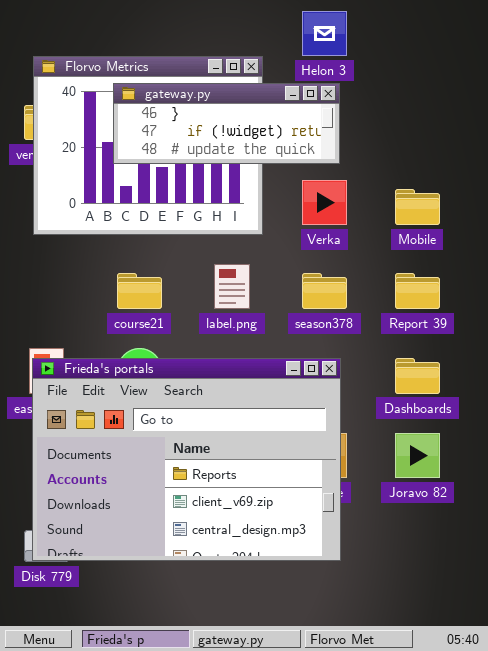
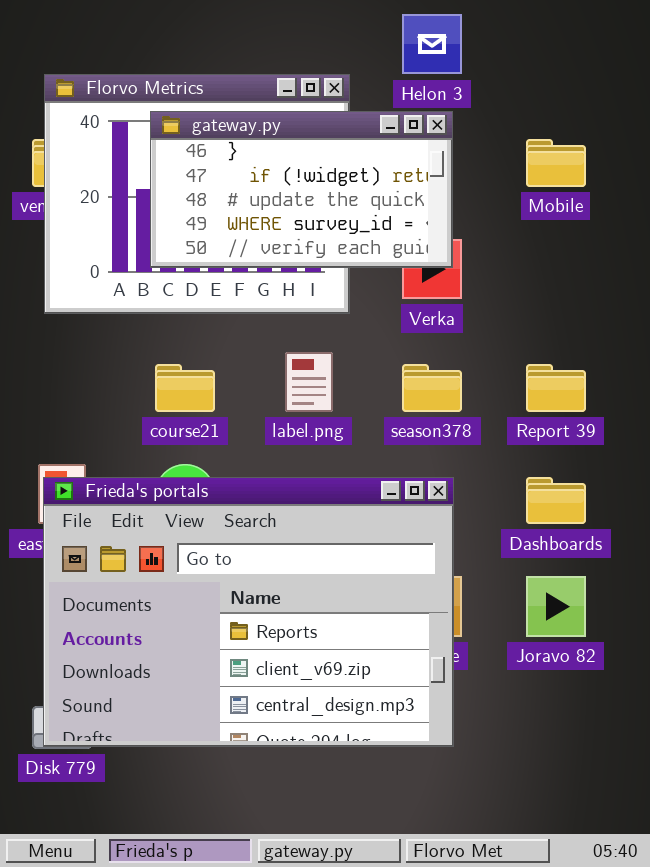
gateway.py: [113,83,340,164] -> [150,111,453,268], resized
Mobile: [395,189,440,225] -> [526,139,586,187], moved

